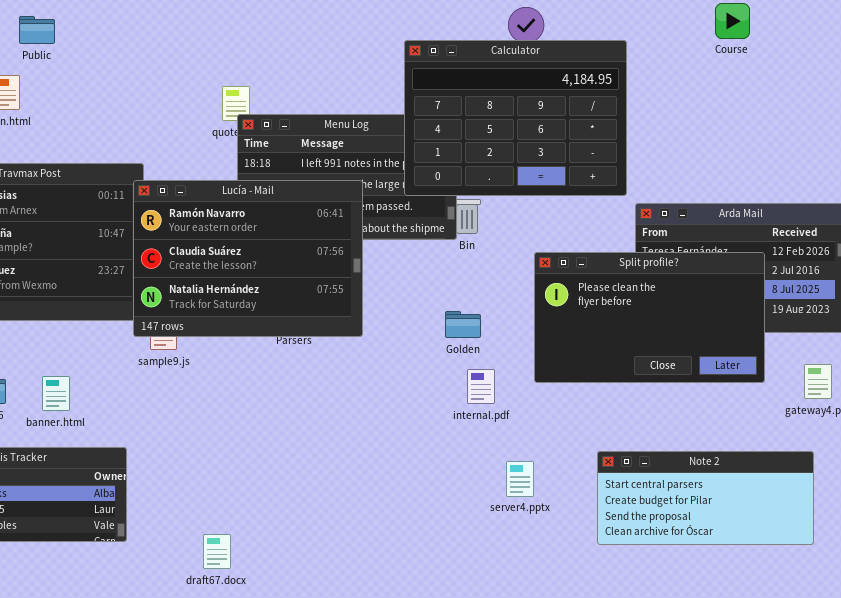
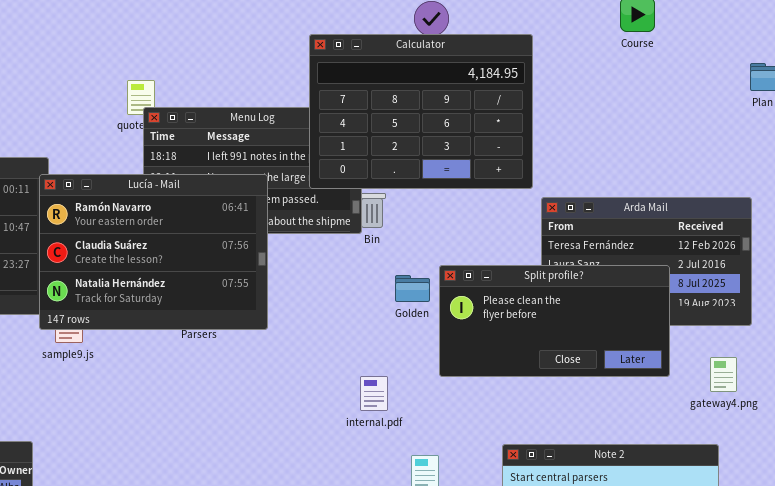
Split profile?: [534,252,765,383] -> [439,265,670,377], resized
Golden: [445,311,481,338] -> [395,275,430,302], moved
internal.pdf: [467,369,495,404] -> [360,376,388,411], moved

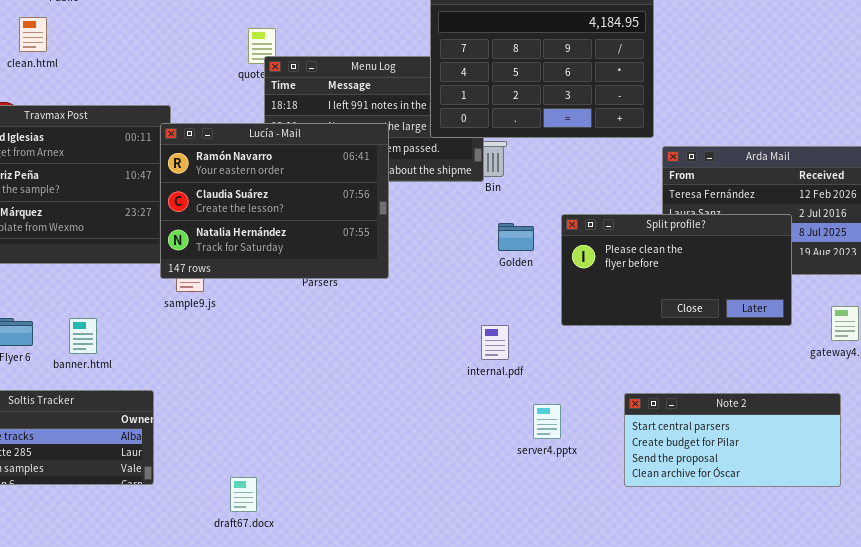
Golden: [395,275,430,302] -> [498,223,534,251], moved

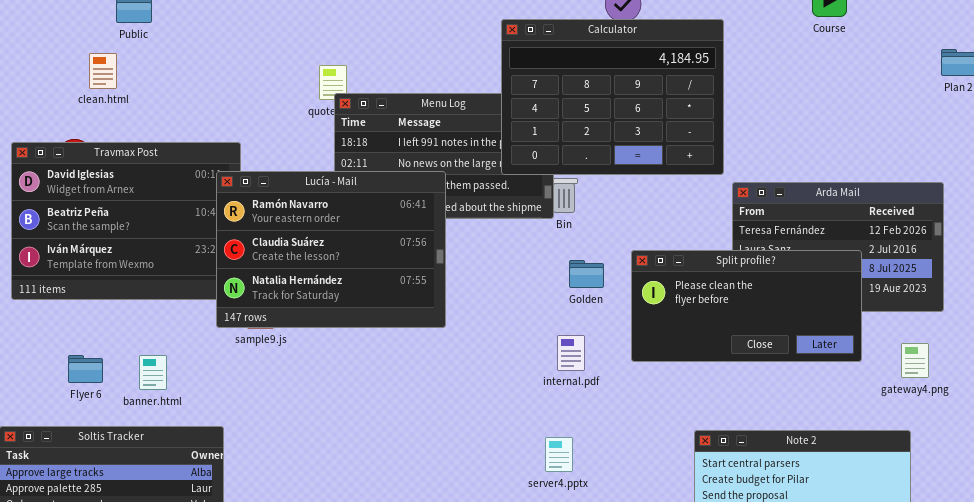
Lucía - Mail: [160,123,389,279] -> [216,171,446,328], moved
internal.pdf: [481,325,509,360] -> [557,335,585,371], moved
server4.pptx: [533,404,561,439] -> [545,437,573,472], moved

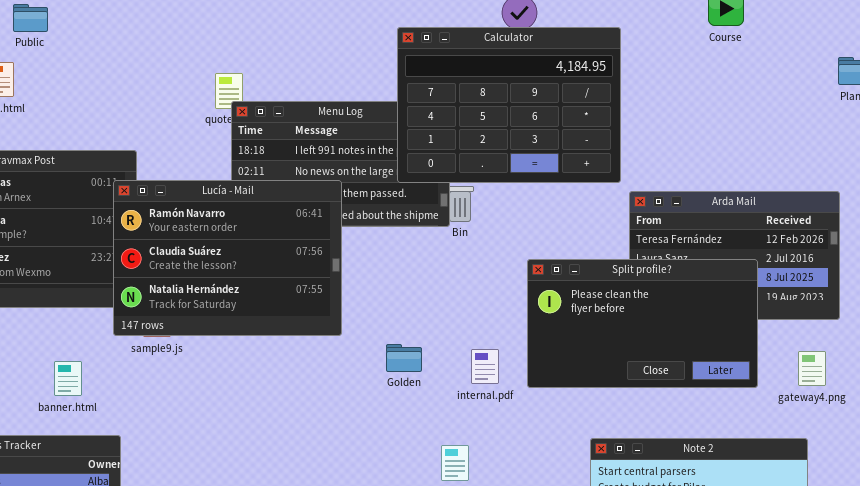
Split profile?: [631,250,862,362] -> [527,259,758,388], resized
Golden: [569,260,604,288] -> [386,344,422,372], moved
internal.pdf: [557,335,585,371] -> [471,349,499,384], moved
banner.html: [139,355,167,390] -> [54,361,82,396], moved

